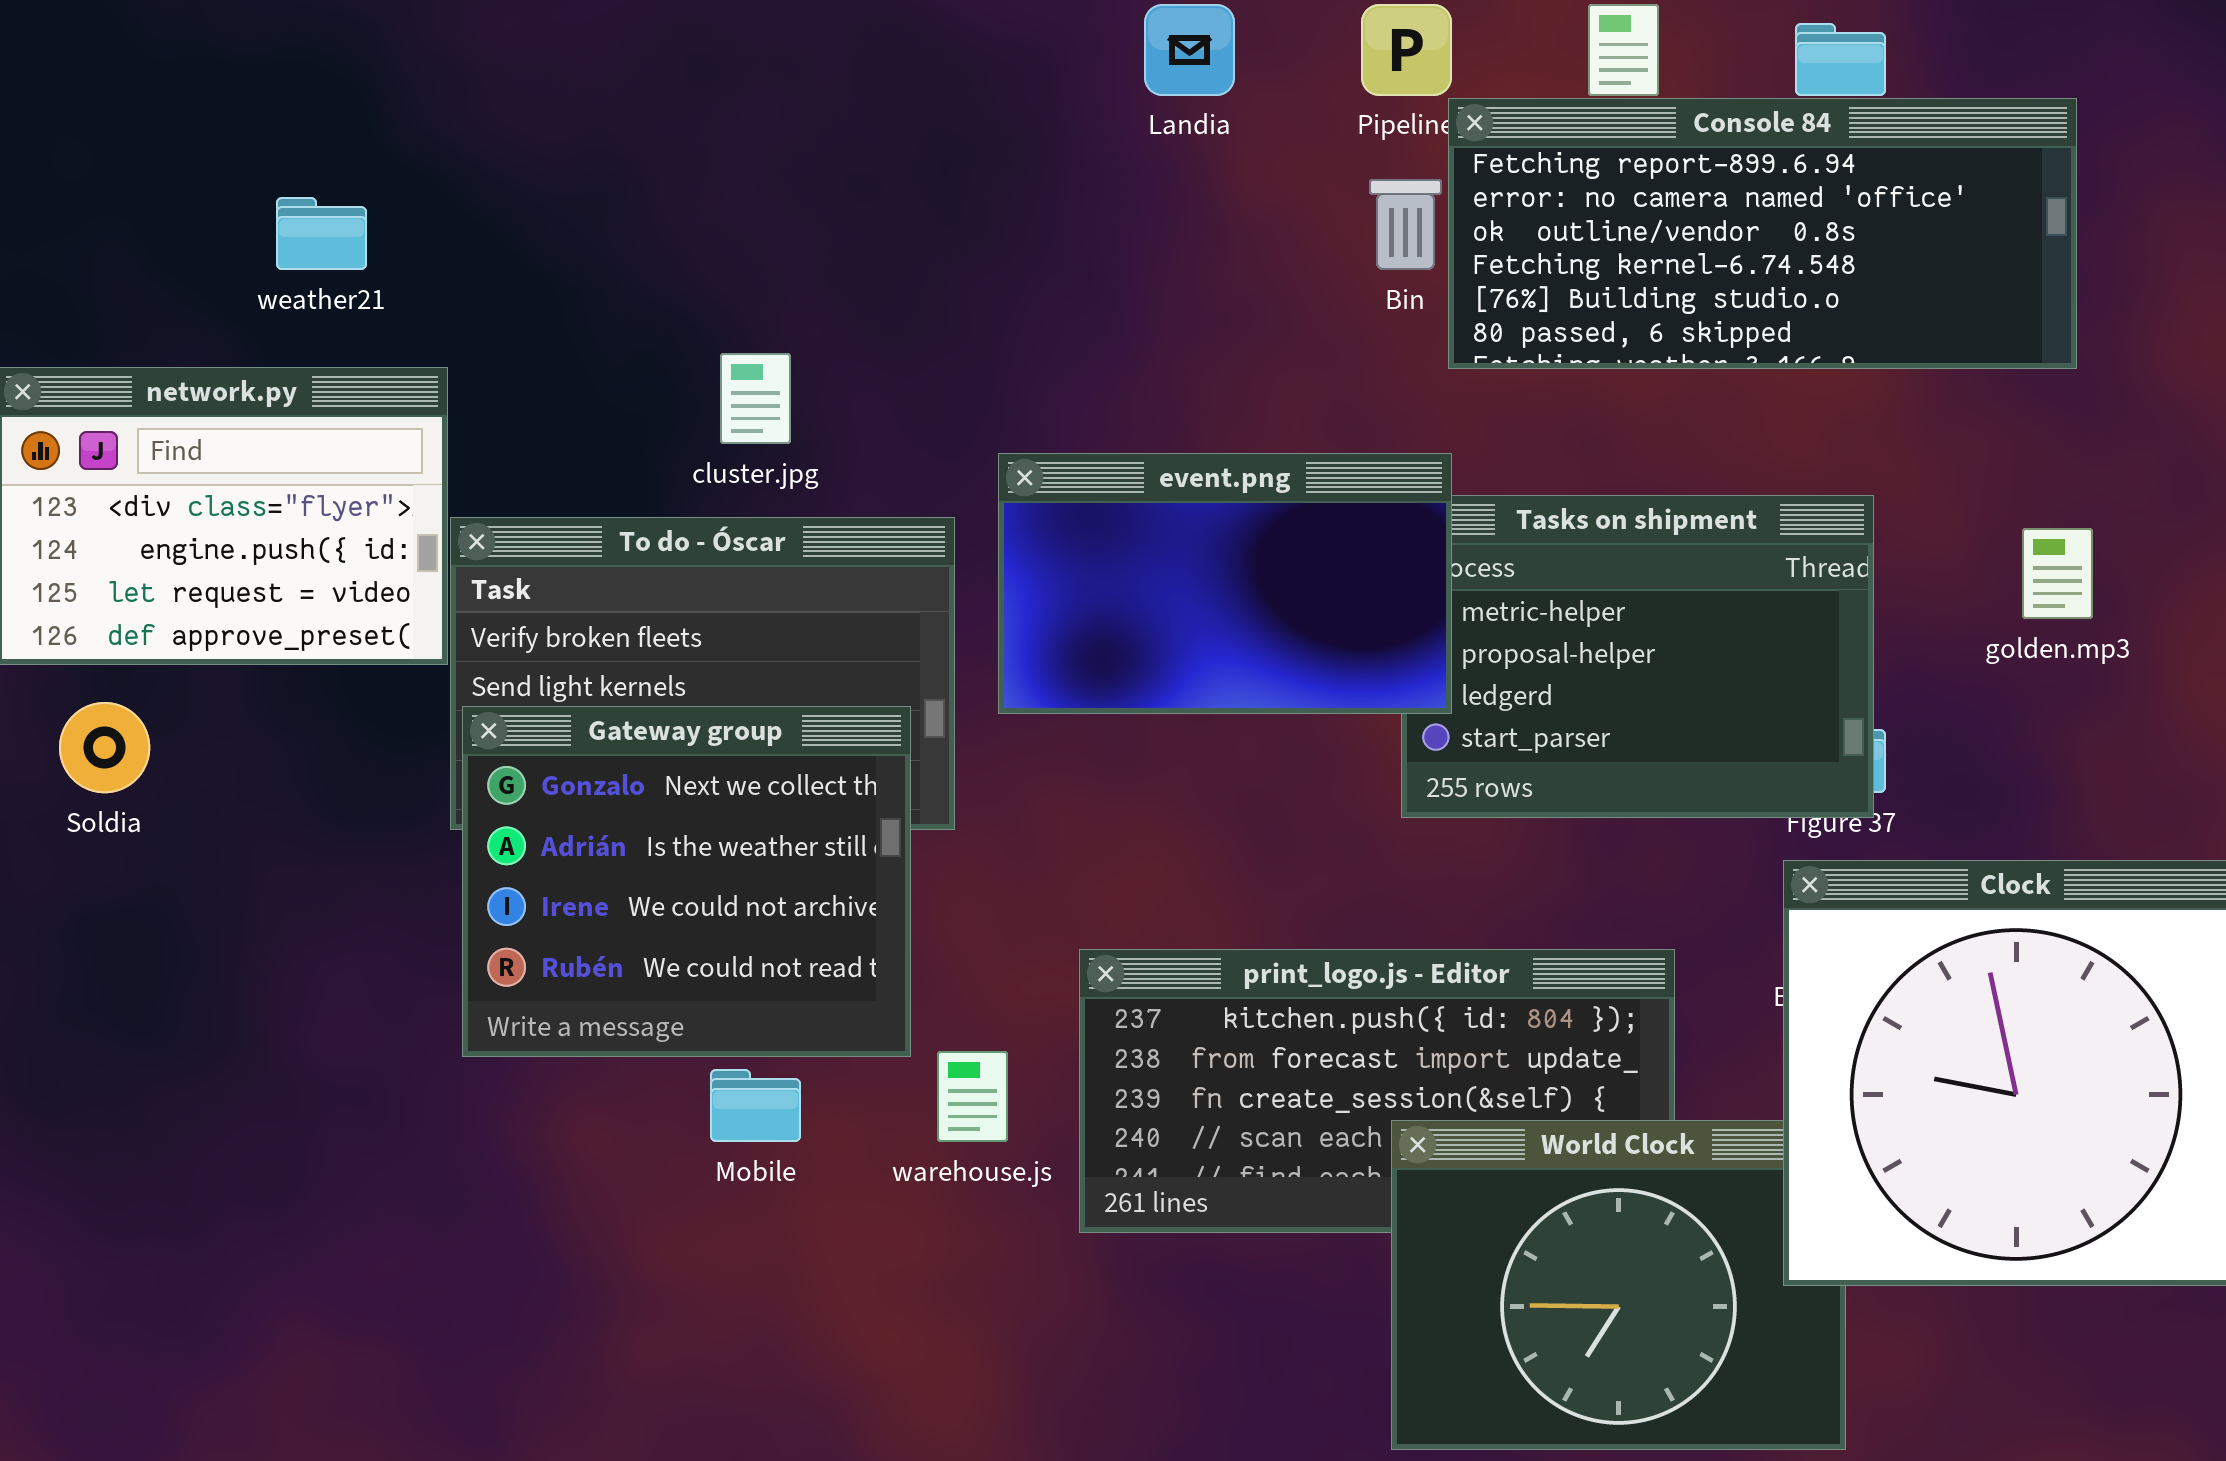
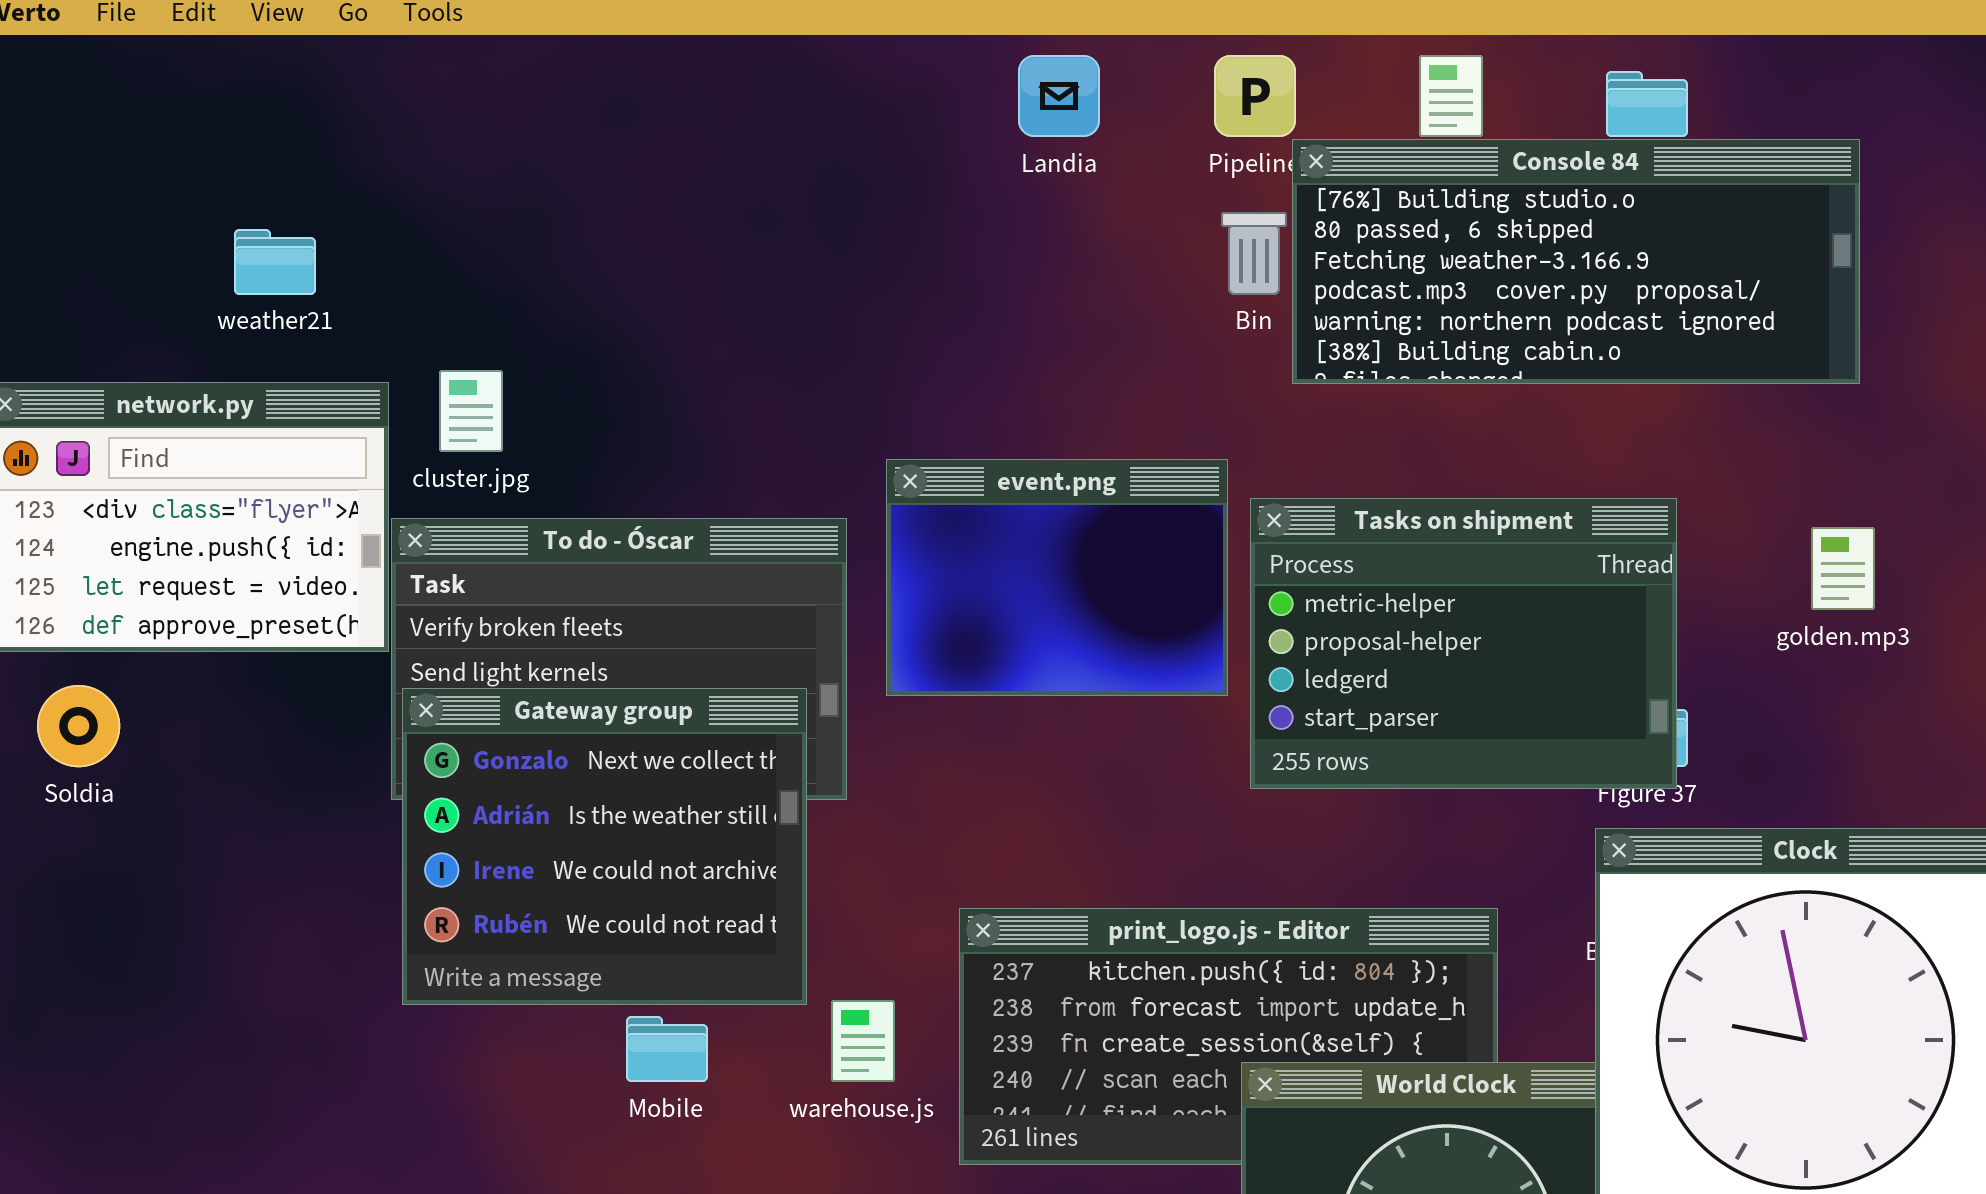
Console 84: [1448,98,2077,369] -> [1292,139,1860,384], scrolled down 4 rows
cluster.jpg: [720,353,791,444] -> [439,370,503,452], moved
event.png: [998,453,1452,714] -> [886,459,1228,696], resized

